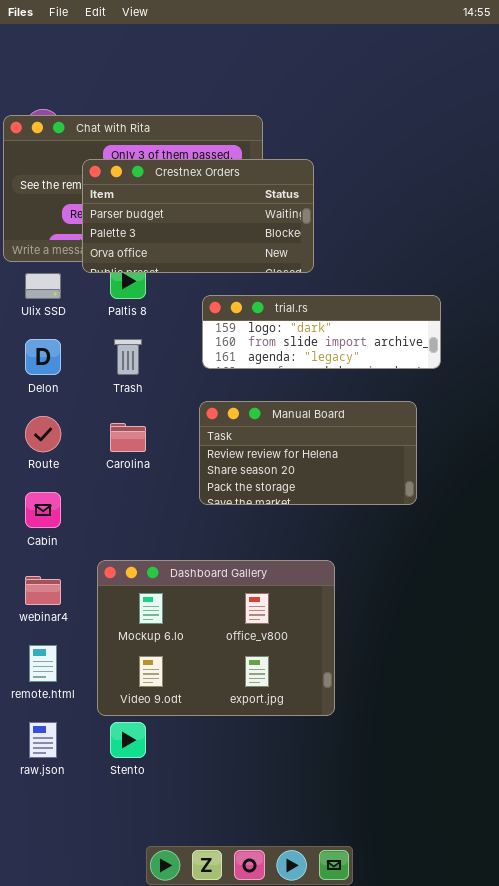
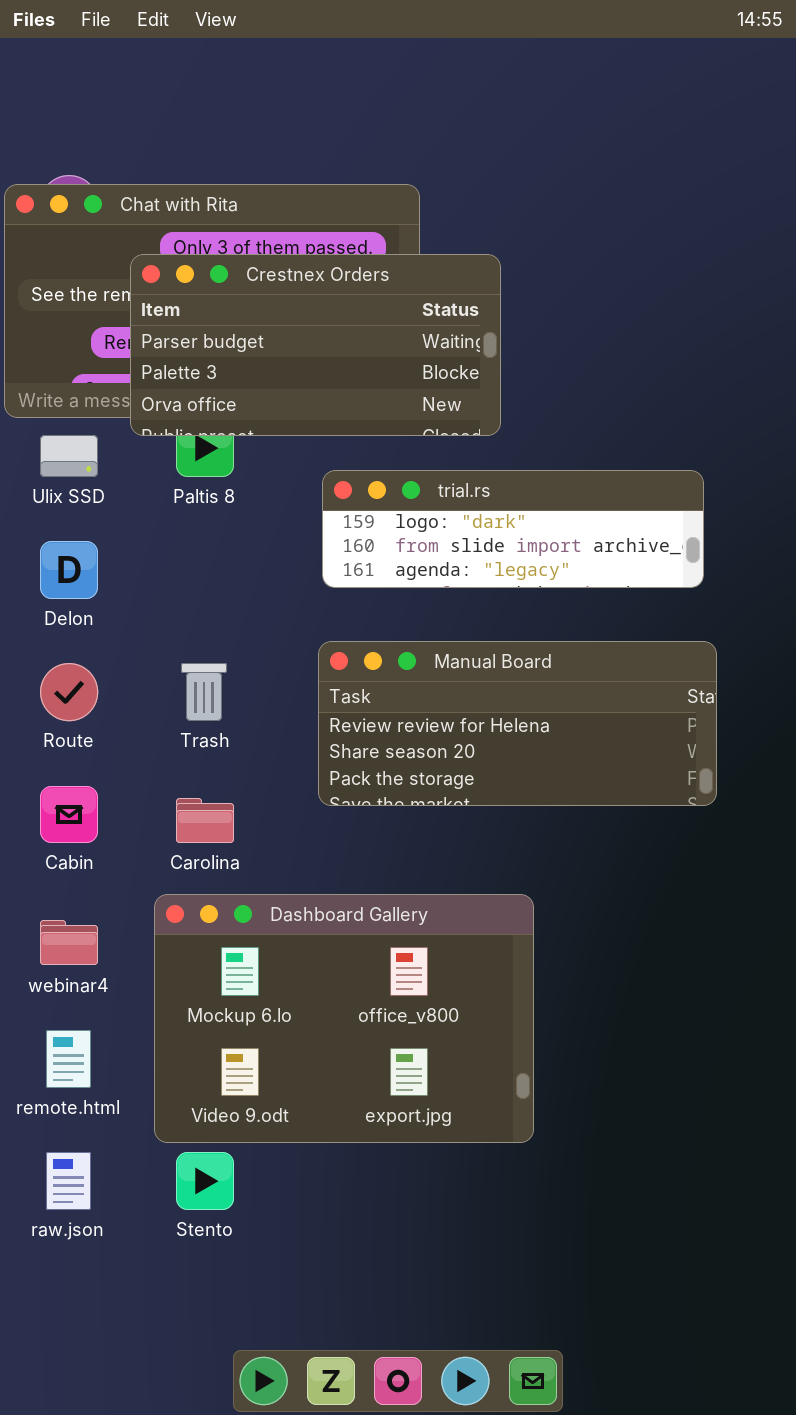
Trash: [114,339,142,375] -> [181,663,227,721], moved
Manual Board: [199,401,417,505] -> [318,641,717,806], resized
Carolina: [110,423,146,452] -> [176,798,234,843], moved

